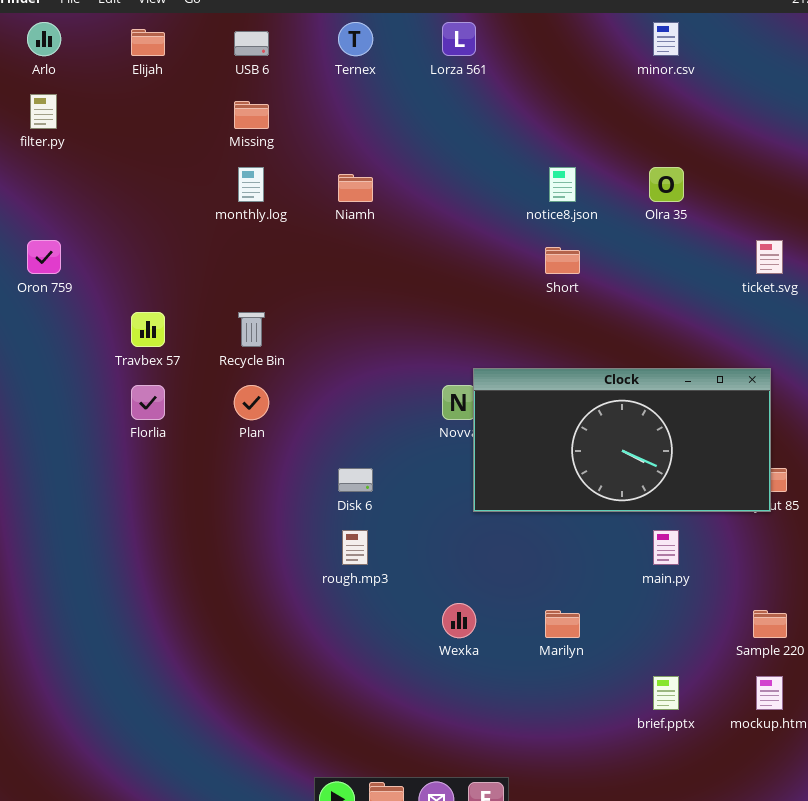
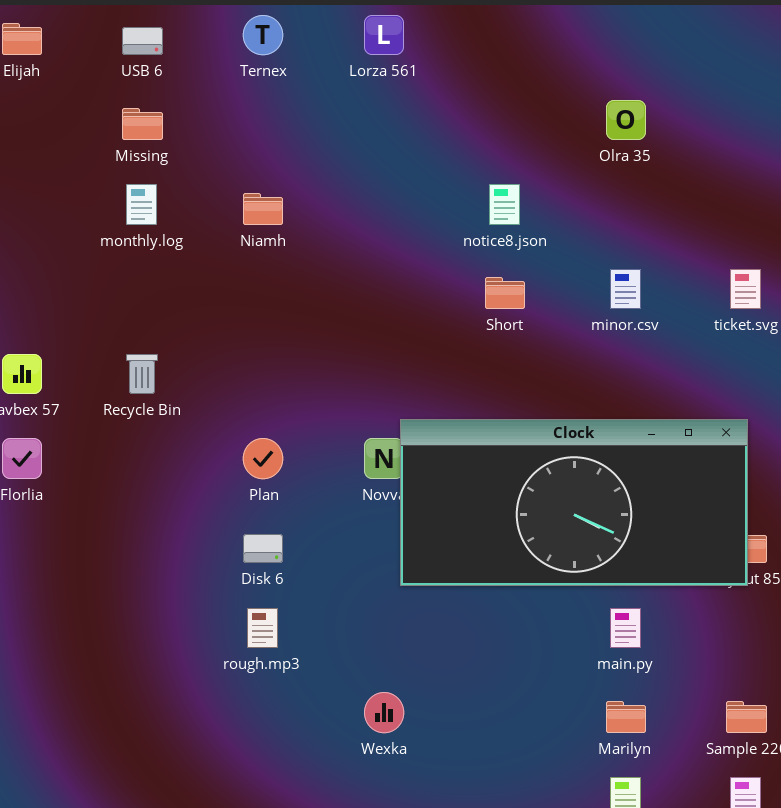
minor.csv: [653,22,679,56] -> [610,269,641,309], moved
Olra 35: [649,167,684,202] -> [606,100,646,140], moved
Plan: [234,385,269,420] -> [243,438,283,479], moved
Marilyn: [545,610,580,638] -> [606,701,646,733], moved

